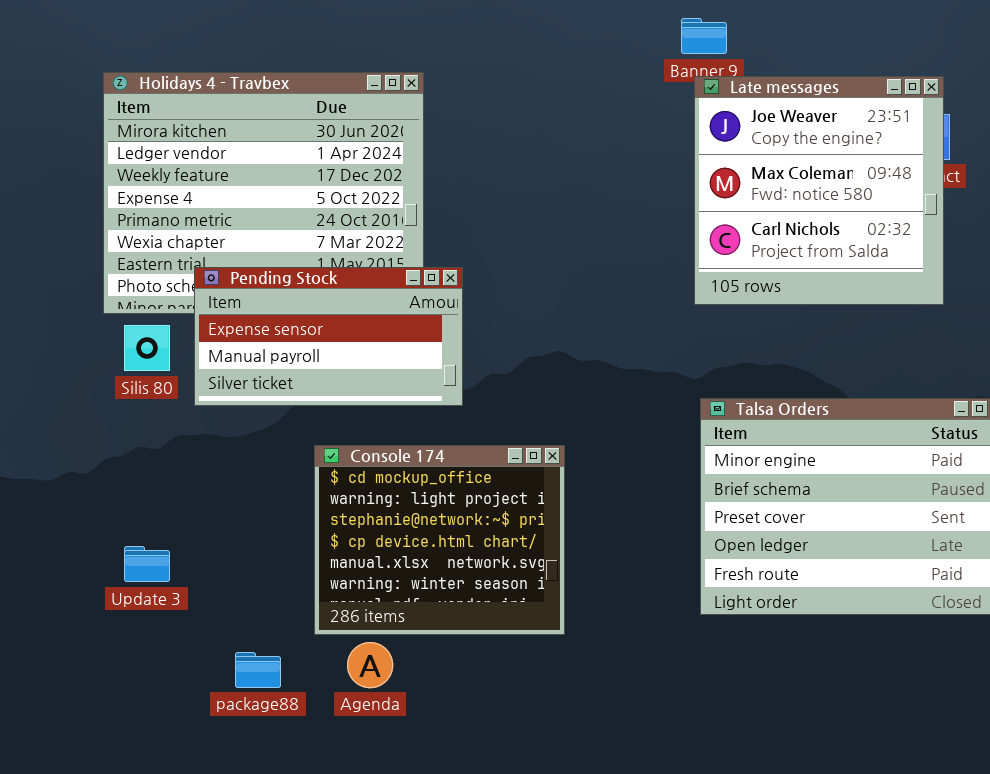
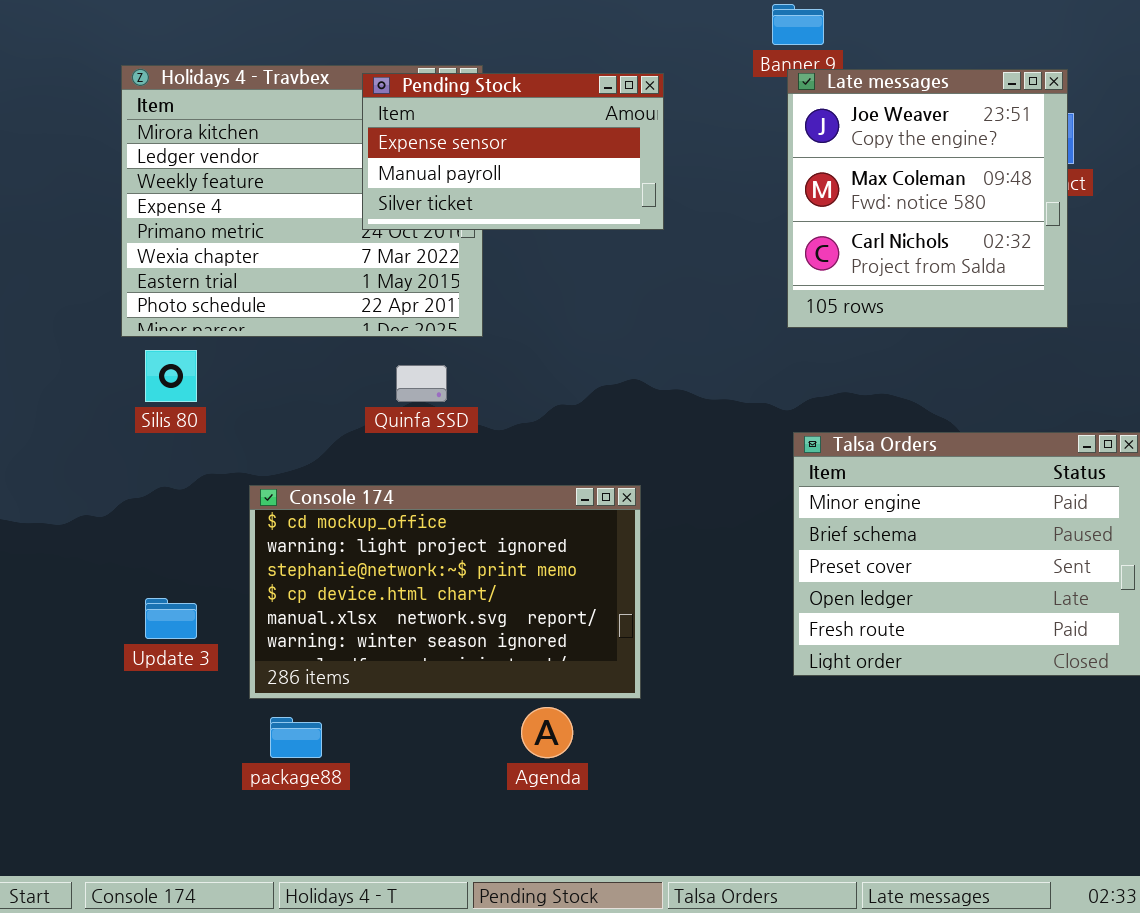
Pending Stock: [194,267,463,406] -> [362,73,664,230], moved
Console 174: [314,445,565,635] -> [249,485,641,699], resized
Agenda: [347,642,393,688] -> [521,707,573,758], moved

